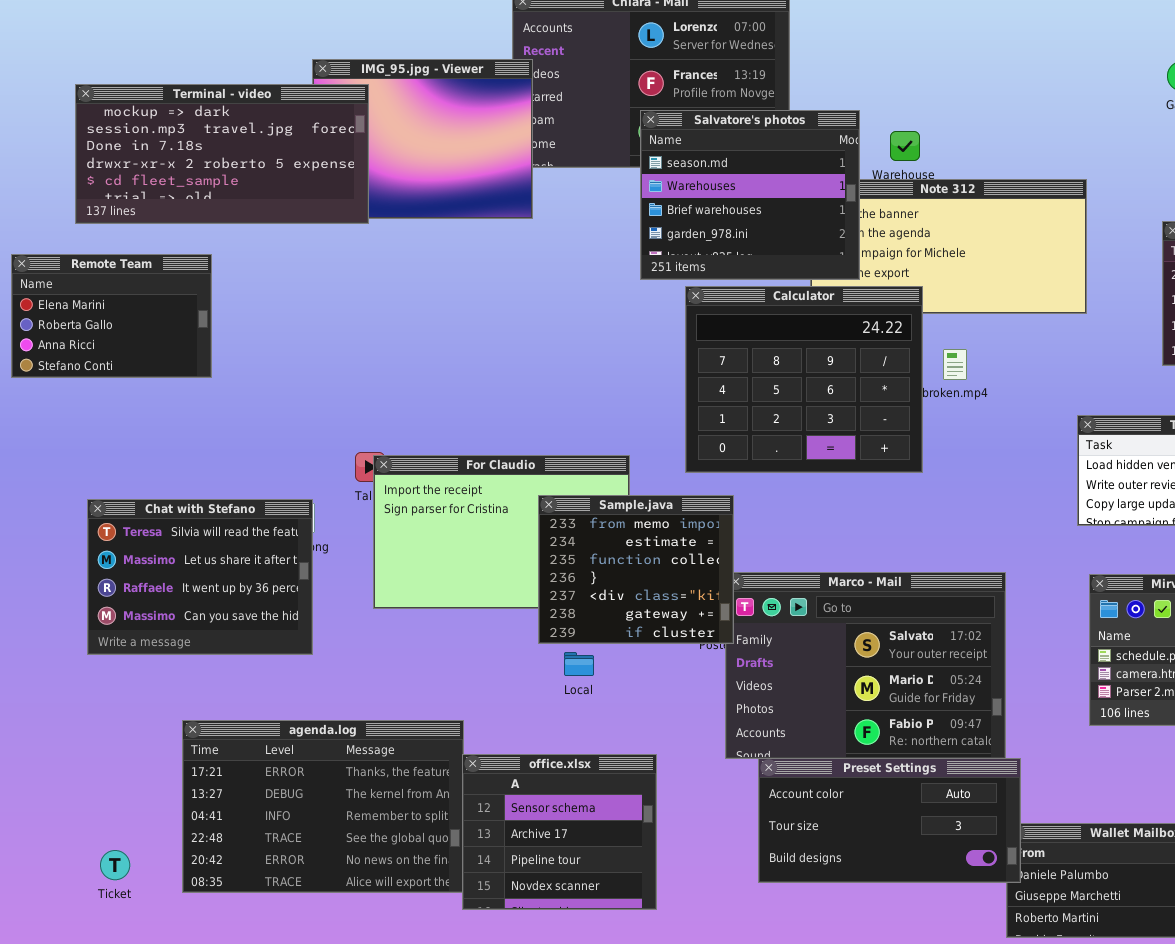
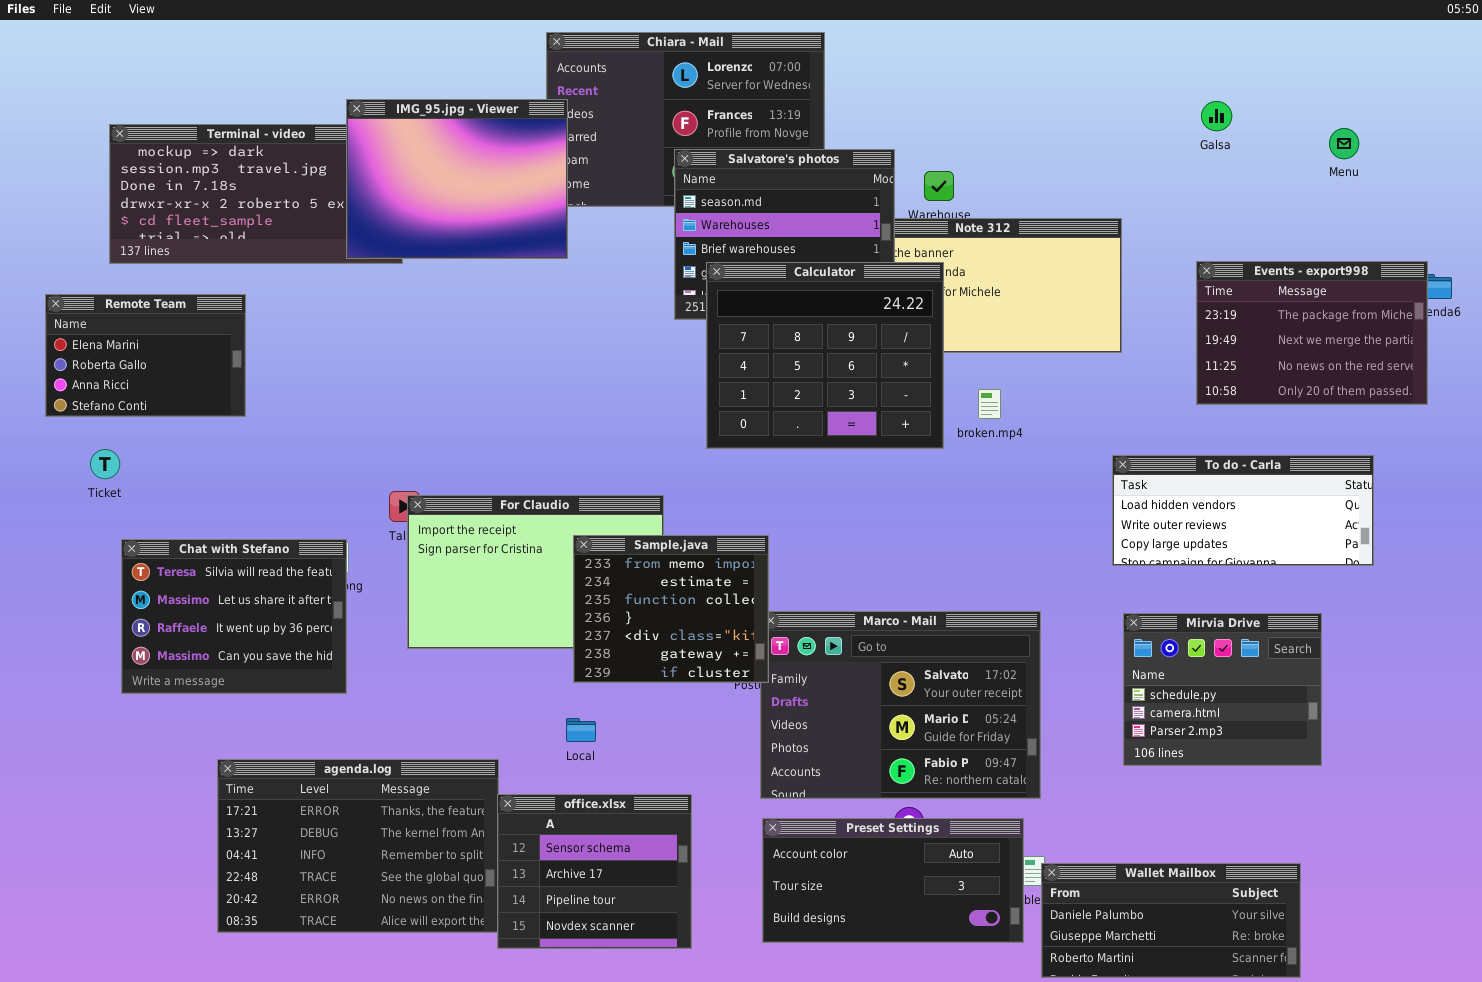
IMG_95.jpg - Viewer: [312,59,533,219] -> [346,99,568,259], raised
Calculator: [685,286,923,473] -> [706,262,944,449], moved
Local: [564,652,594,676] -> [566,718,596,742], moved
Preset Settings: [758,758,1021,883] -> [762,818,1024,943], moved
Ticket: [100,850,130,880] -> [90,449,120,479], moved

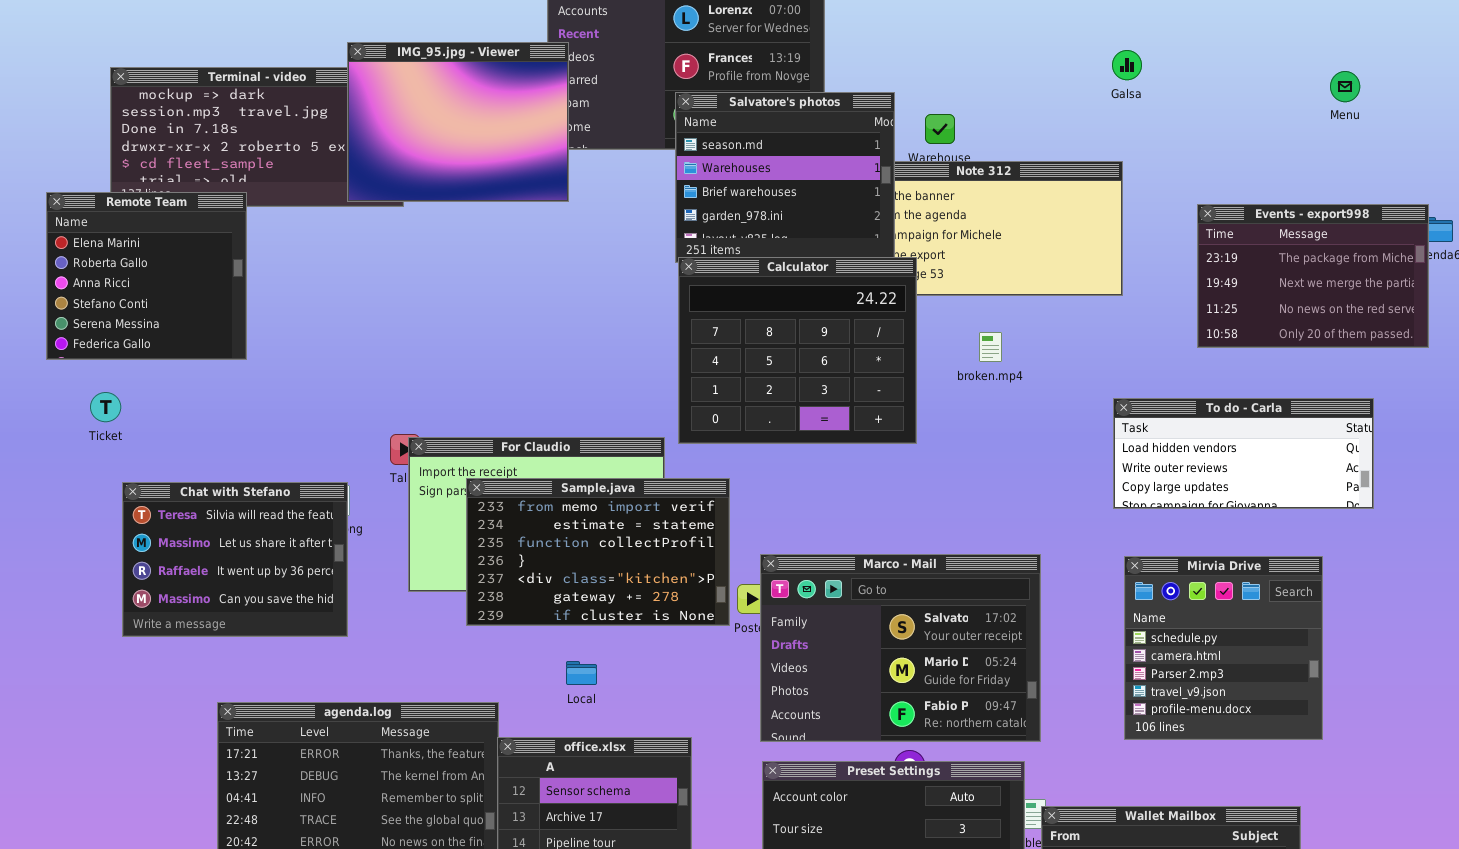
Galsa: [1201,101,1232,131] -> [1112,50,1142,80], moved
Calculator: [706,262,944,449] -> [678,257,917,444], moved
Remote Team: [45,294,246,417] -> [46,192,247,360], resized
Sample.java: [573,535,769,683] -> [466,478,730,626], moved, resized
Mirvia Drive: [1123,613,1322,766] -> [1124,556,1323,740], resized

